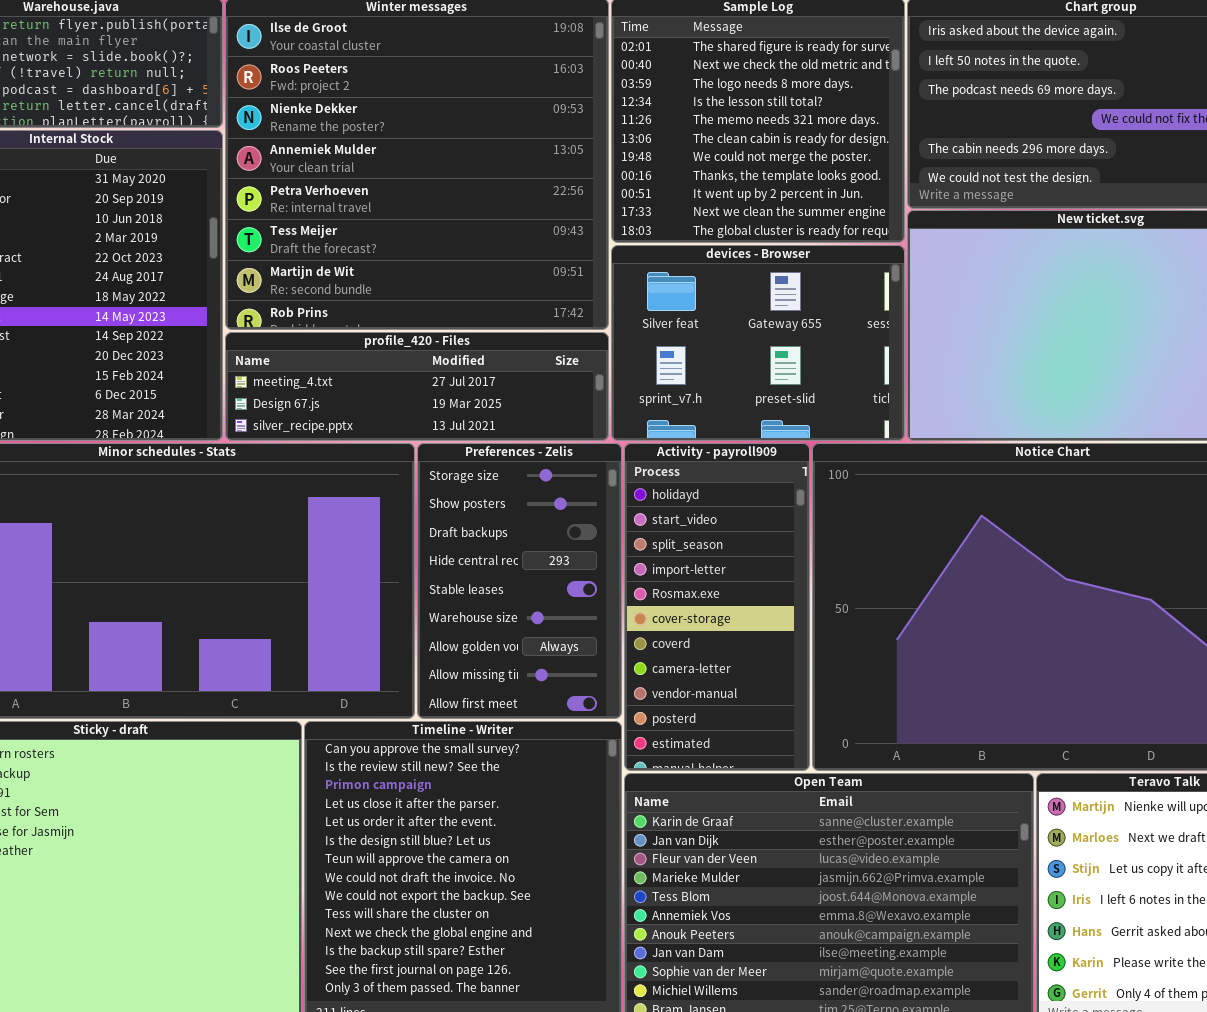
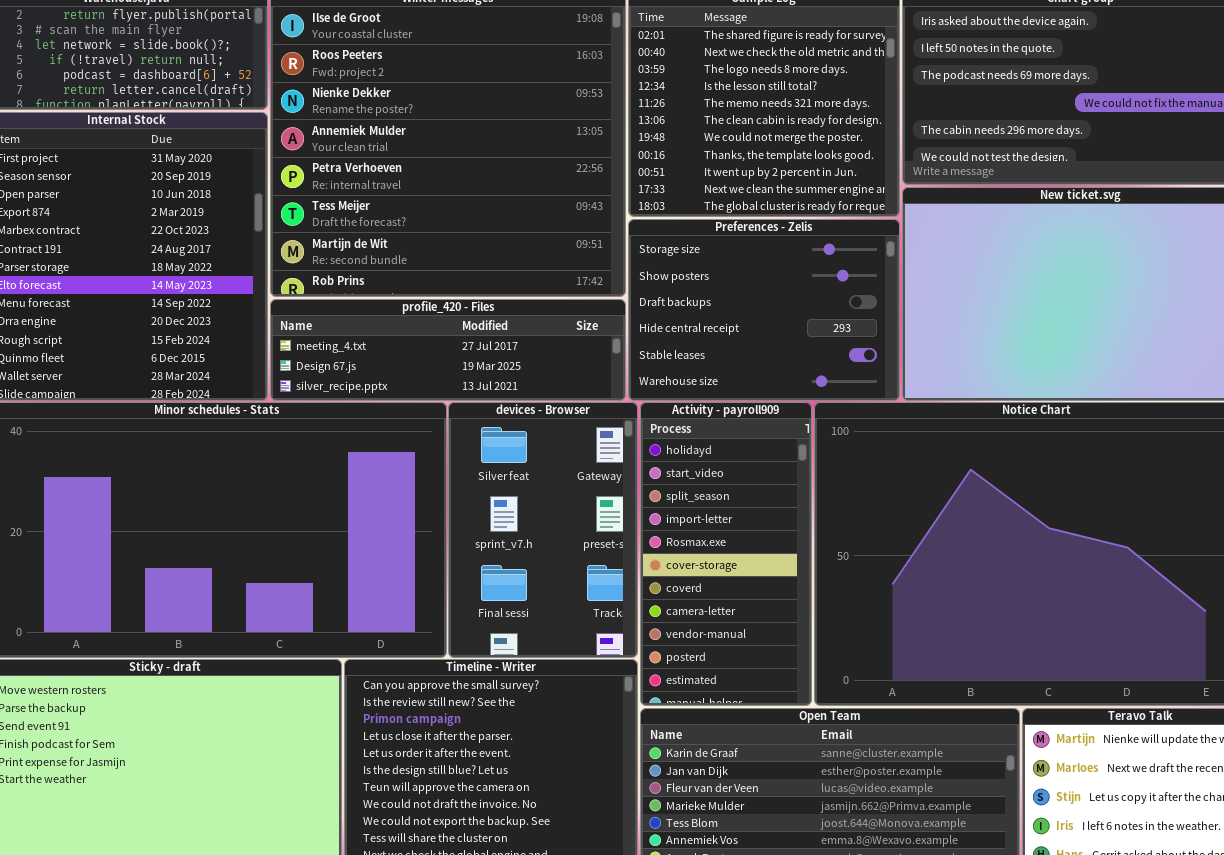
devices - Browser: [611,245,905,441] -> [448,402,638,658], moved, resized
Preferences - Zelis: [417,443,622,719] -> [628,219,900,401], moved, resized

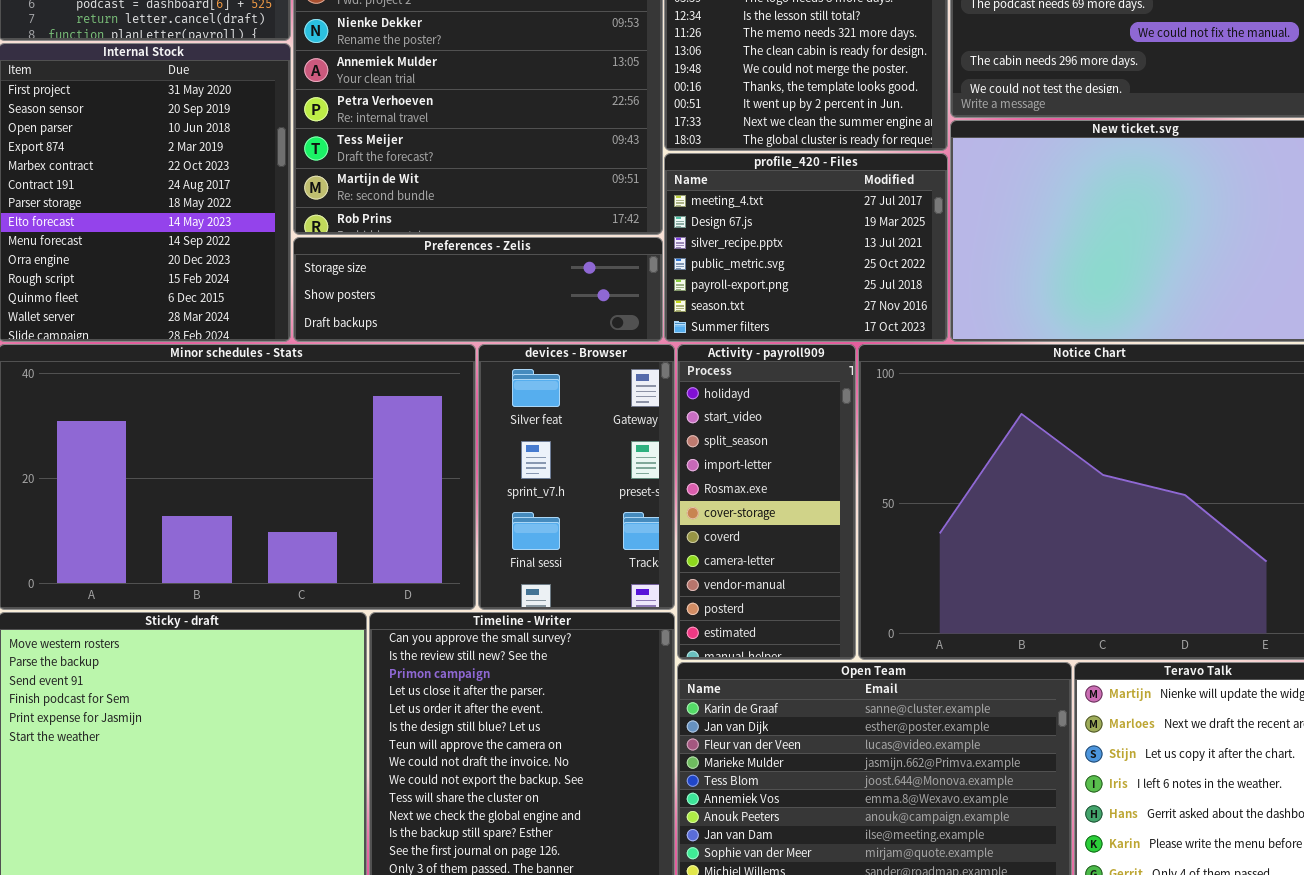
Preferences - Zelis: [628,219,900,401] -> [293,237,663,342], moved, resized
profile_420 - Files: [270,299,626,401] -> [664,153,948,342], moved, resized

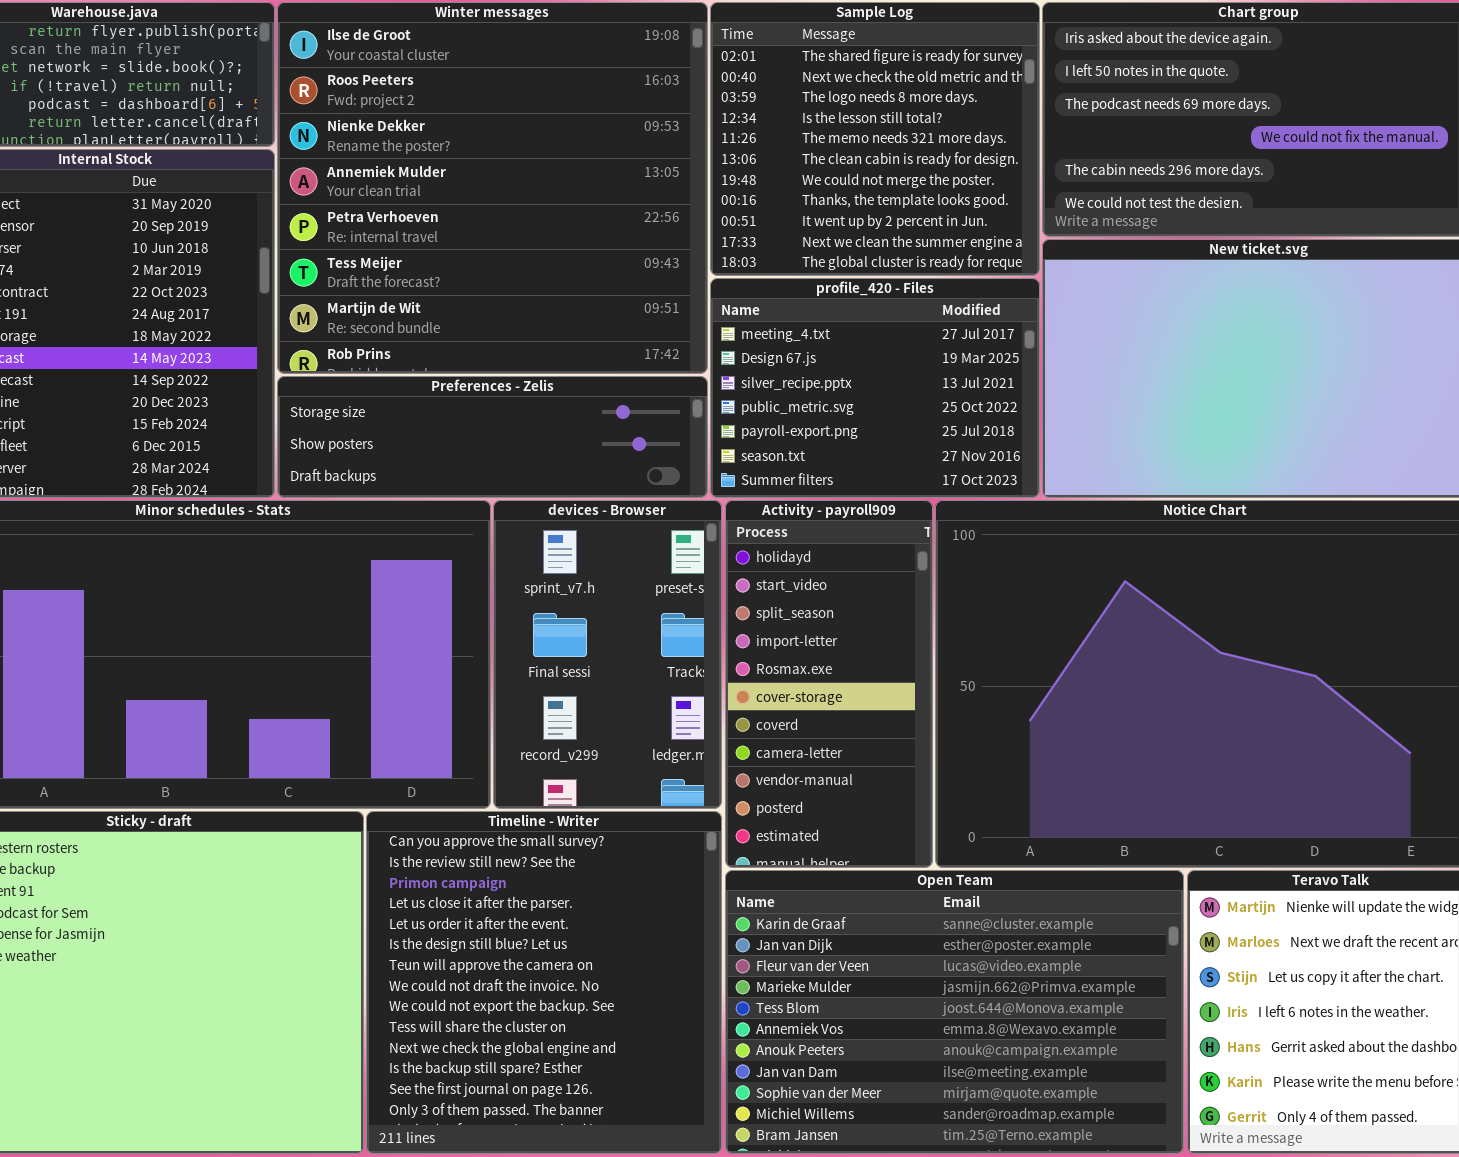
devices - Browser: [478,344,675,610] -> [493,500,722,809], scrolled down 1 row

